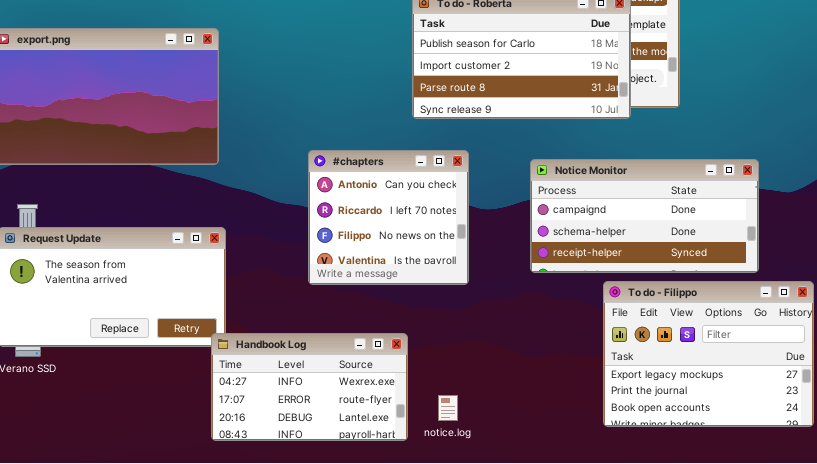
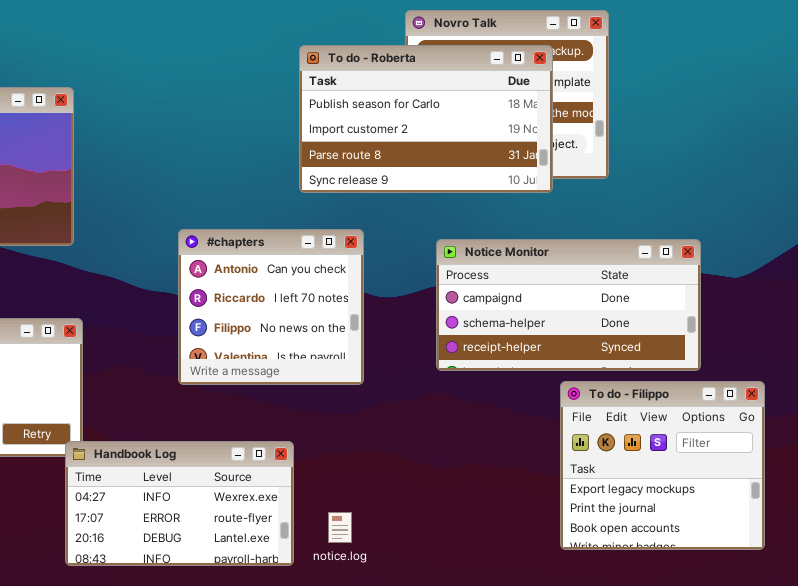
To do - Filippo: [603,281,814,427] -> [560,381,765,550], resized

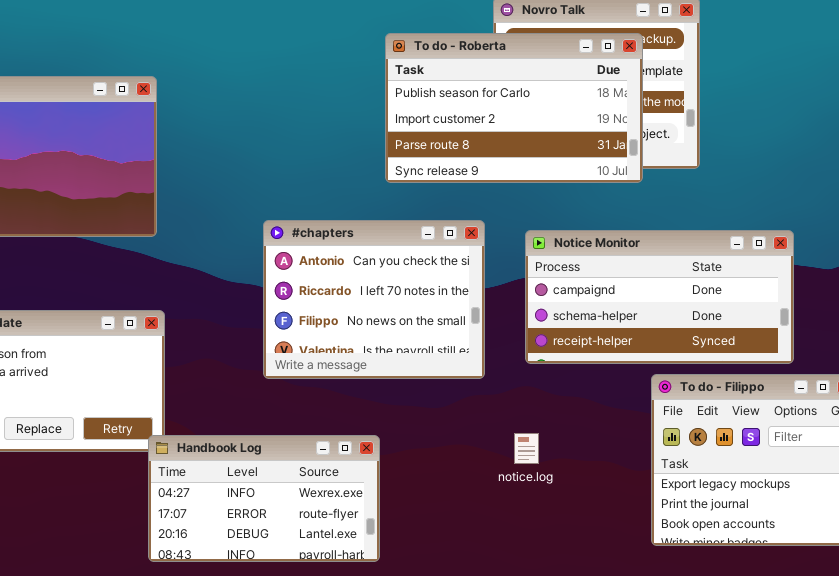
#chapters: [178,229,364,385] -> [263,220,485,379], resized
notice.log: [328,512,352,543] -> [514,433,539,464], moved

